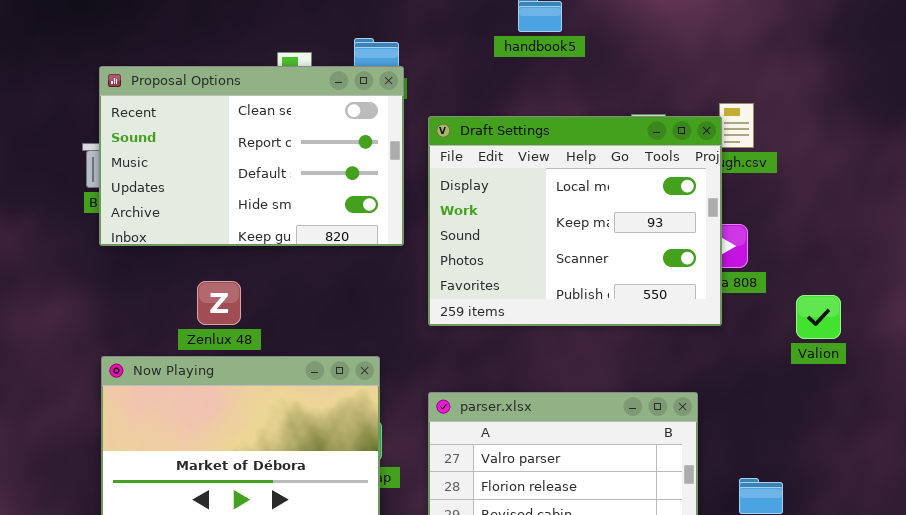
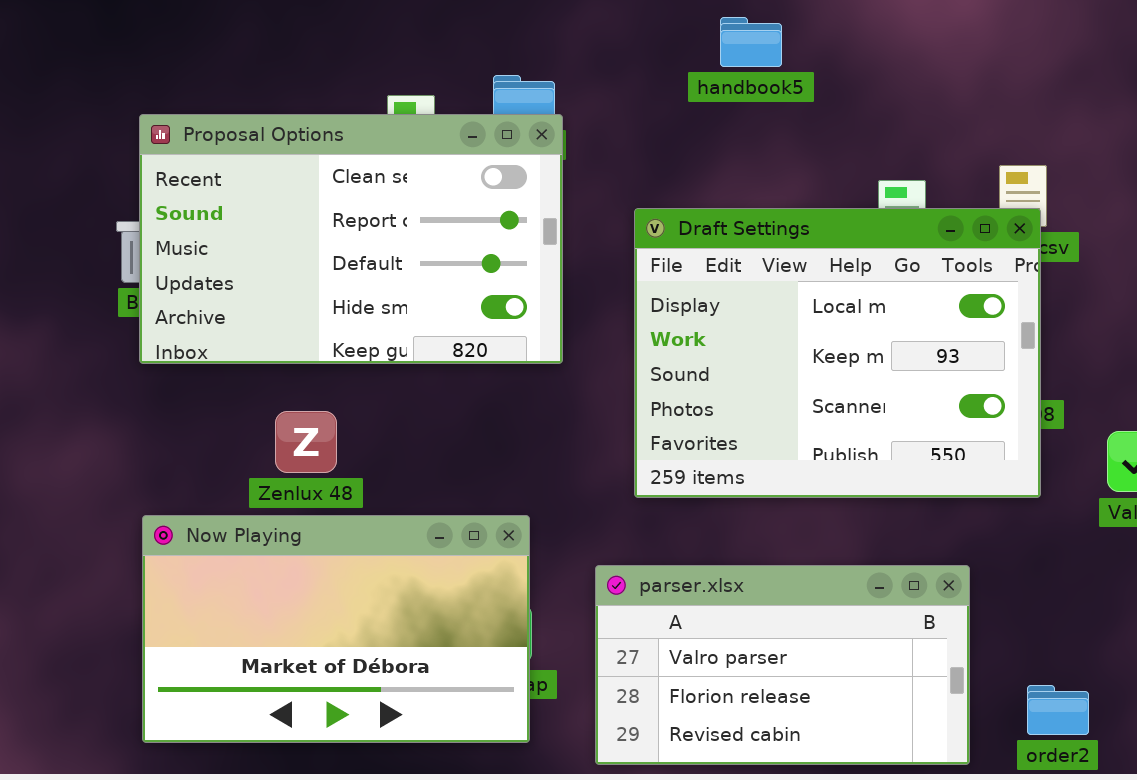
Draft Settings: [428,116,722,326] -> [634,208,1041,498], moved

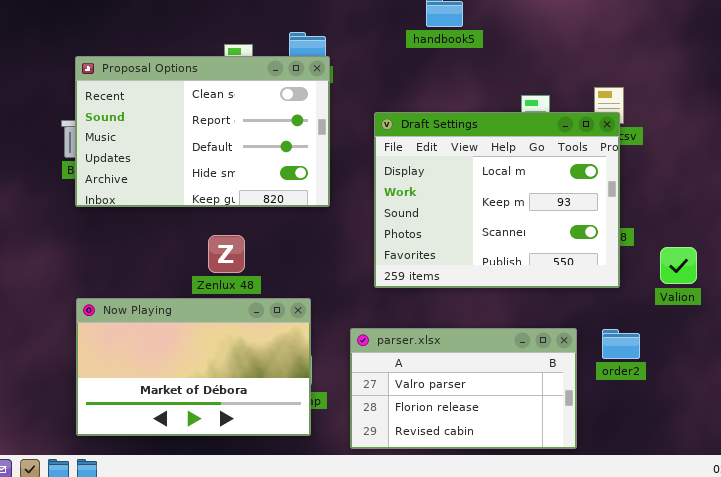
Zenlux 48: [275,411,337,473] -> [208,235,245,273], moved
order2: [1027,685,1089,735] -> [602,329,640,359], moved

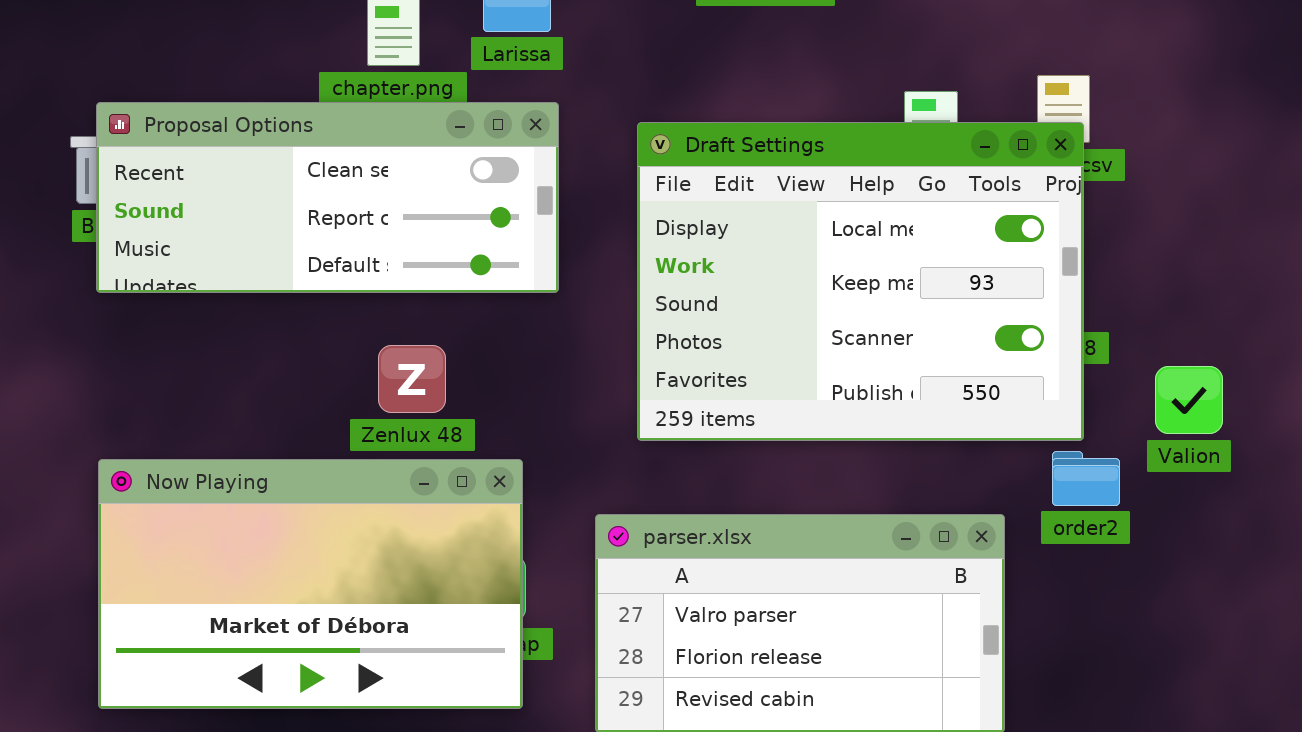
Proposal Options: [75,56,330,207] -> [96,102,559,293], resized
Zenlux 48: [208,235,245,273] -> [378,345,446,413], moved
order2: [602,329,640,359] -> [1052,451,1120,506], moved

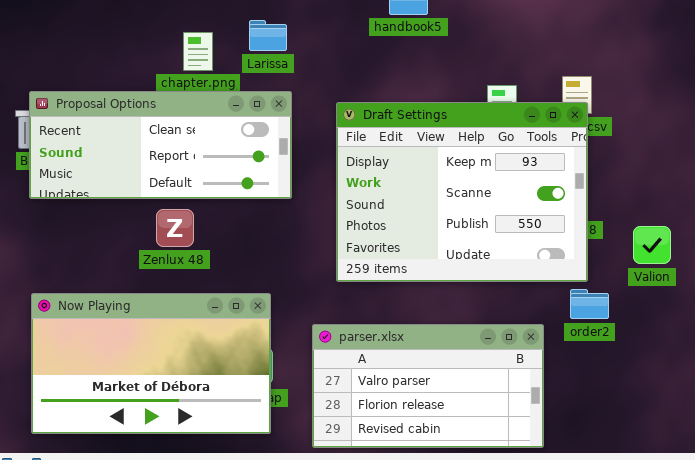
Draft Settings: [637,122,1084,441] -> [336,102,588,282], scrolled down 1 row
Zenlux 48: [378,345,446,413] -> [156,209,194,247], moved
Valion: [1155,366,1223,434] -> [633,226,671,264], moved

